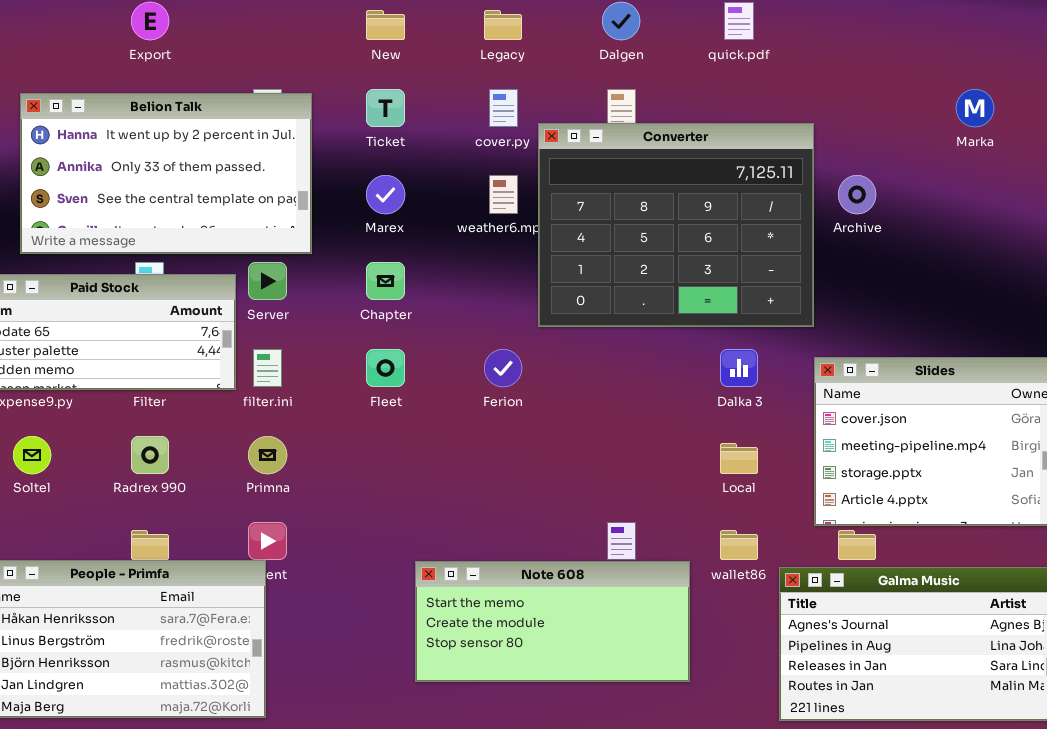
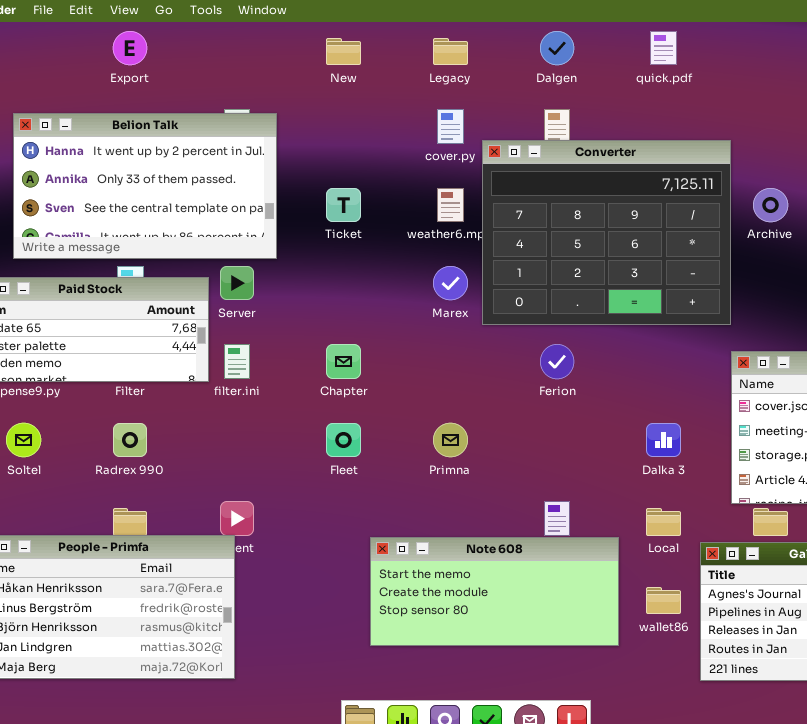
Ticket: [366,89,405,127] -> [326,188,361,222], moved
Marex: [366,175,405,214] -> [433,266,468,300], moved
Chapter: [366,262,405,300] -> [326,344,361,379], moved
Fleet: [366,349,405,387] -> [326,423,361,457], moved
Ferion: [484,349,522,387] -> [540,344,574,379], moved
Dalka 3: [720,349,758,387] -> [646,423,681,457], moved
Primna: [248,436,287,474] -> [433,423,468,457], moved
Local: [720,443,758,474] -> [646,508,681,536], moved
wallet86: [720,530,758,560] -> [646,587,681,614], moved

